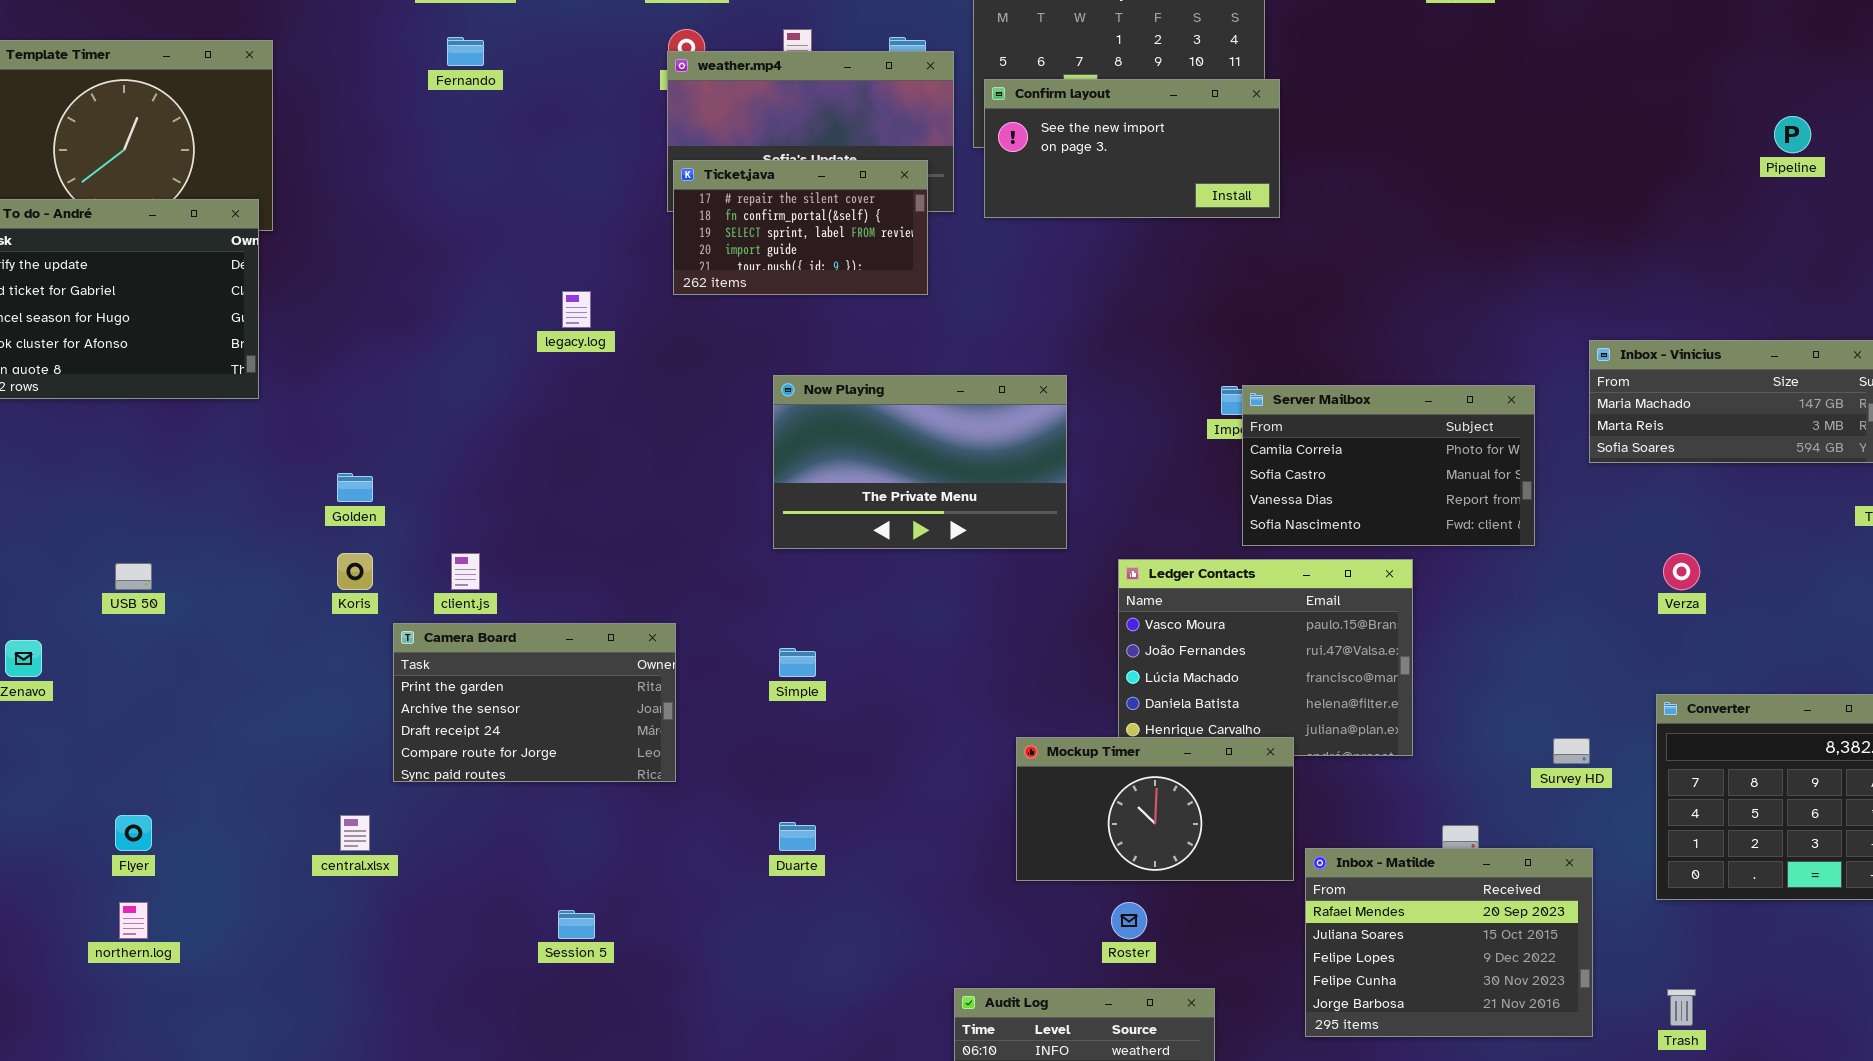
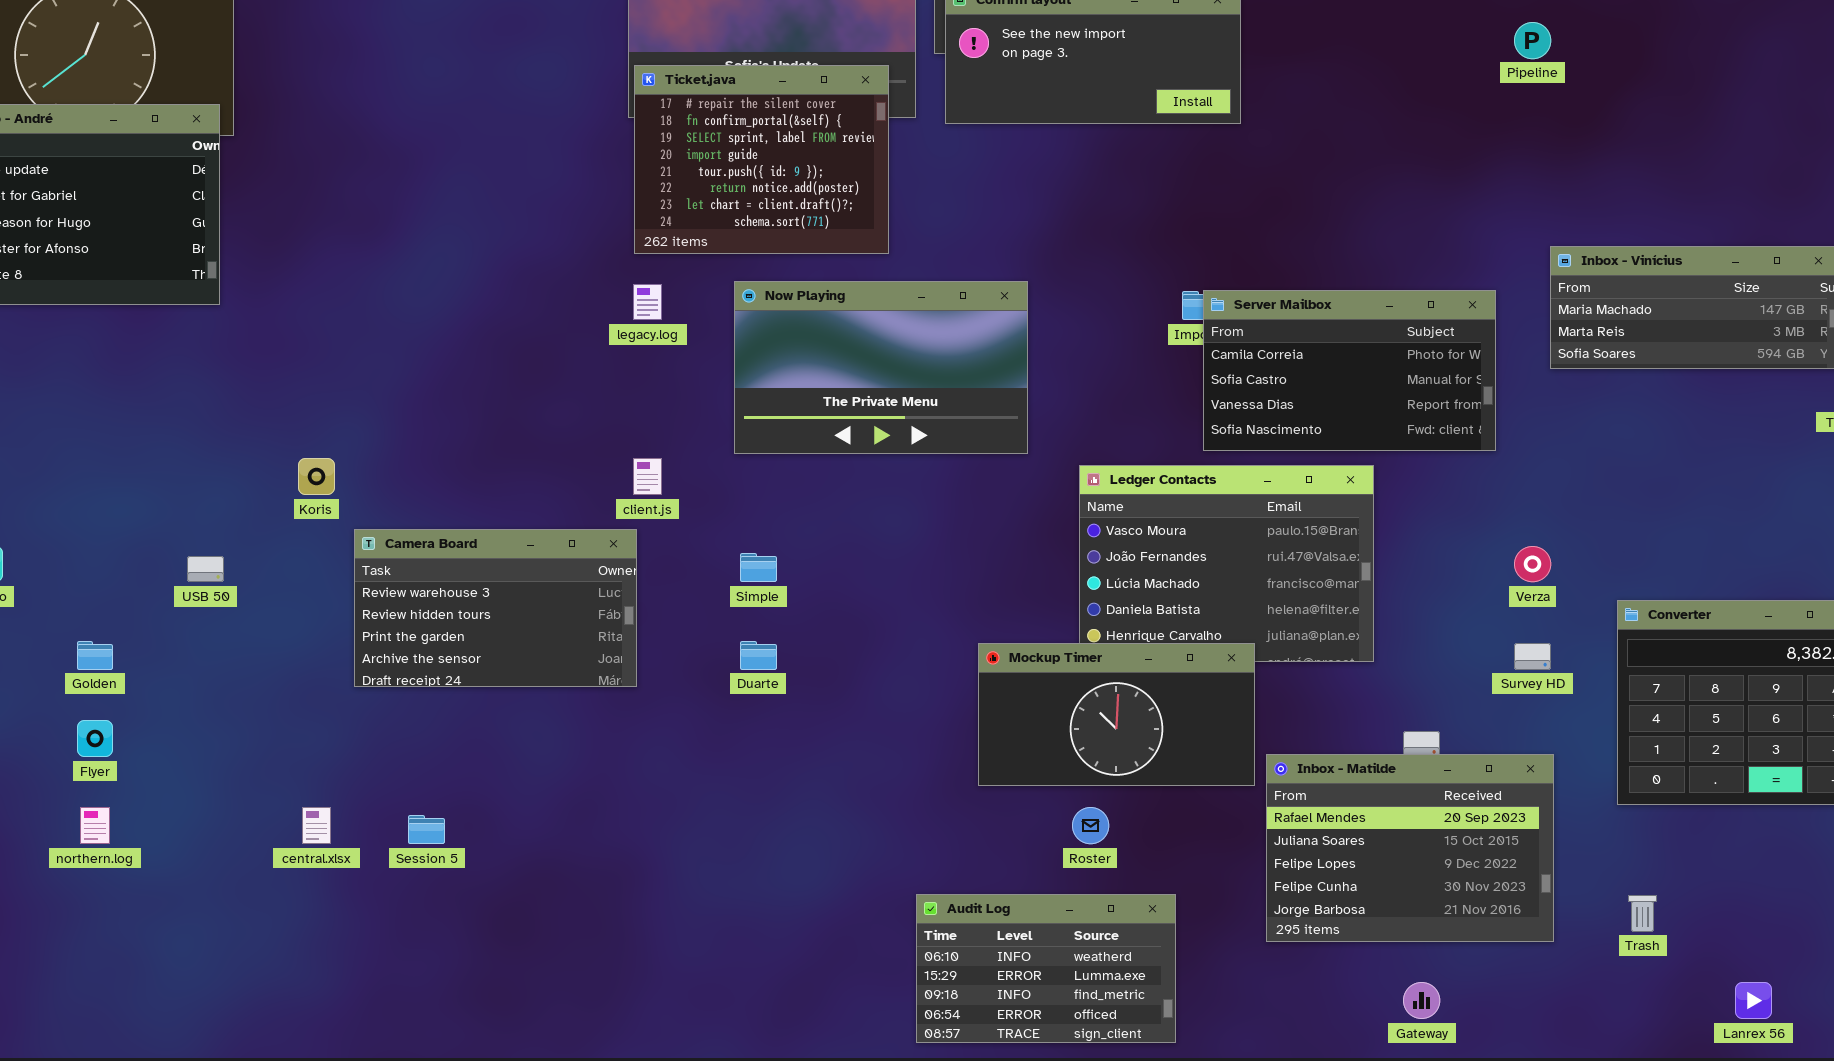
Pipeline: [1774,116,1811,153] -> [1514,22,1551,59], moved
Ticket.java: [673,160,928,295] -> [634,65,889,254], resized
legacy.log: [562,291,591,328] -> [633,284,662,320], moved
Golden: [337,473,373,502] -> [77,641,113,670], moved
client.js: [451,553,480,590] -> [633,458,662,495], moved
Verza: [1663,553,1700,590] -> [1514,546,1551,582], moved
USB 50: [115,563,152,590] -> [187,556,224,582], moved
Camera Board: [393,623,676,782] -> [354,529,637,687], scrolled up 2 rows
central.xlsx: [340,815,370,851] -> [302,807,331,844], moved
Duarte: [779,822,816,851] -> [740,641,777,670], moved
Session 5: [558,910,595,939] -> [408,815,445,844], moved

